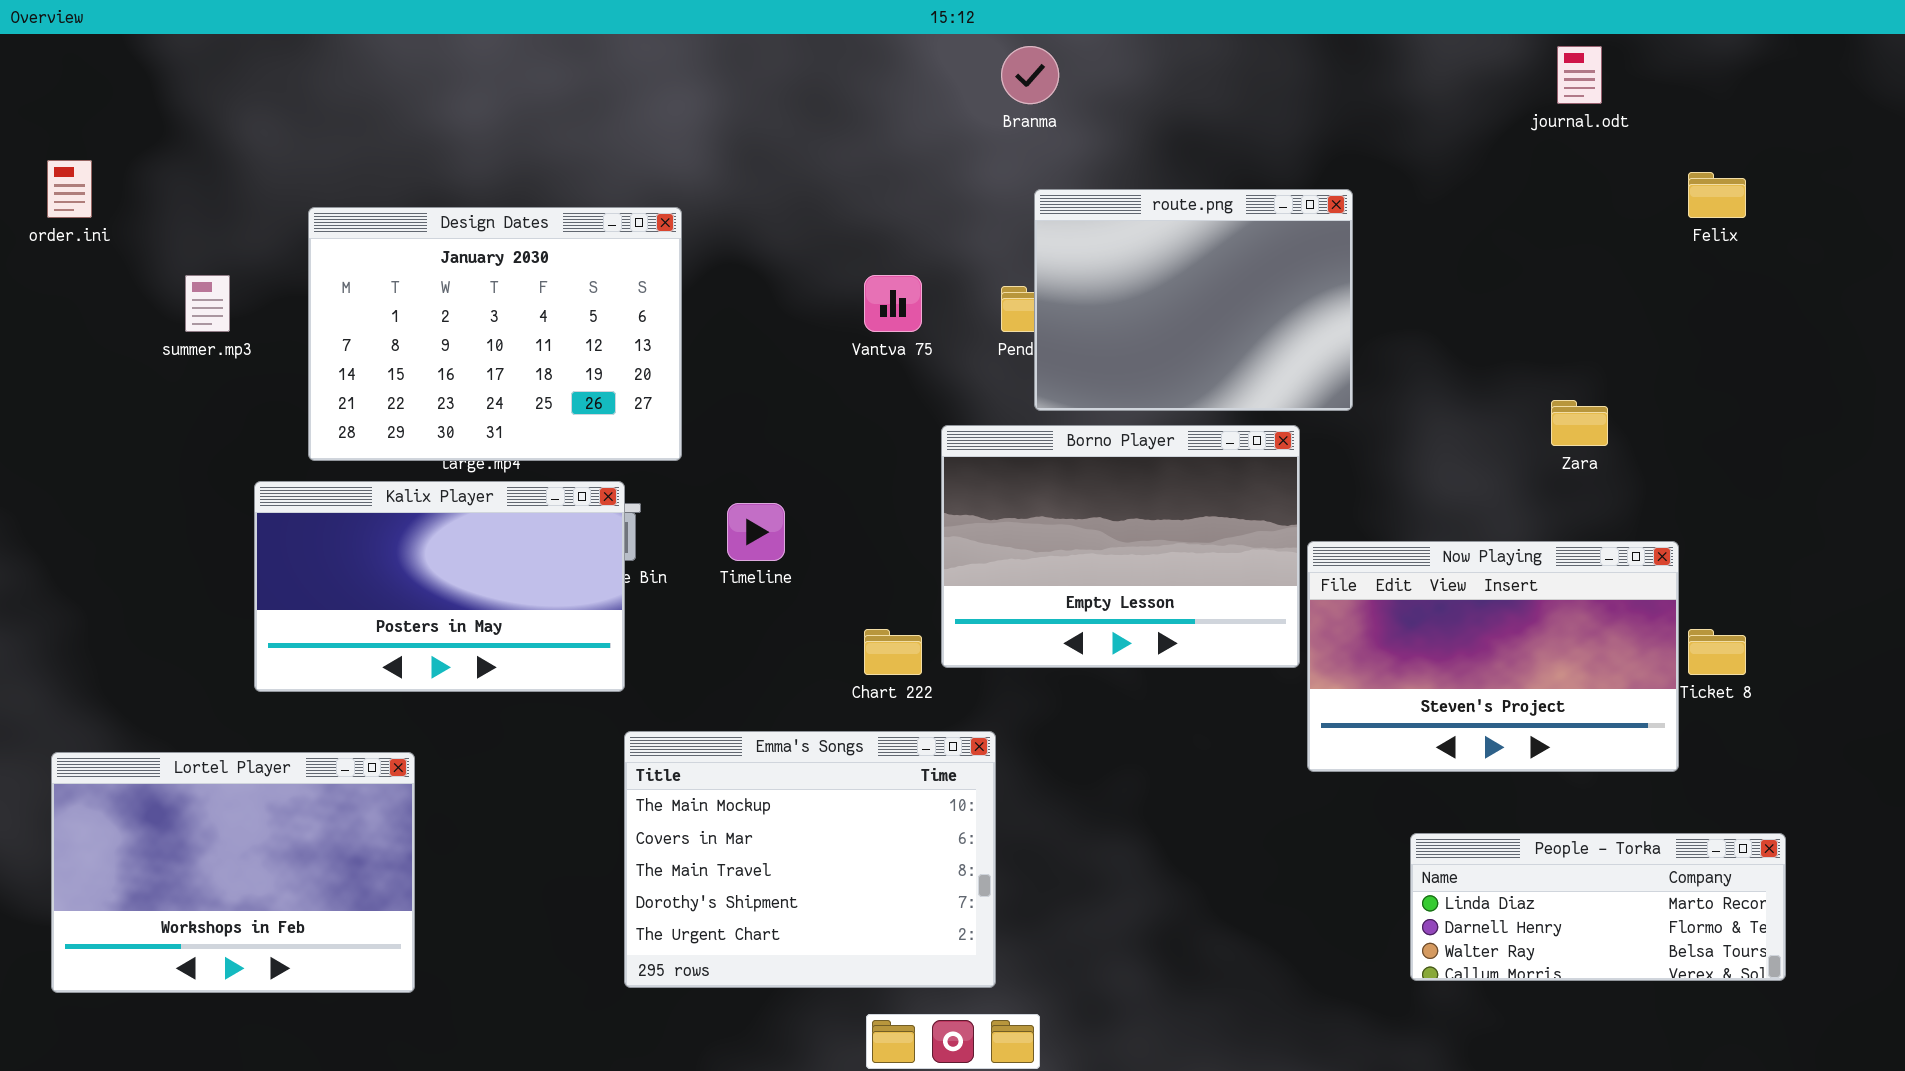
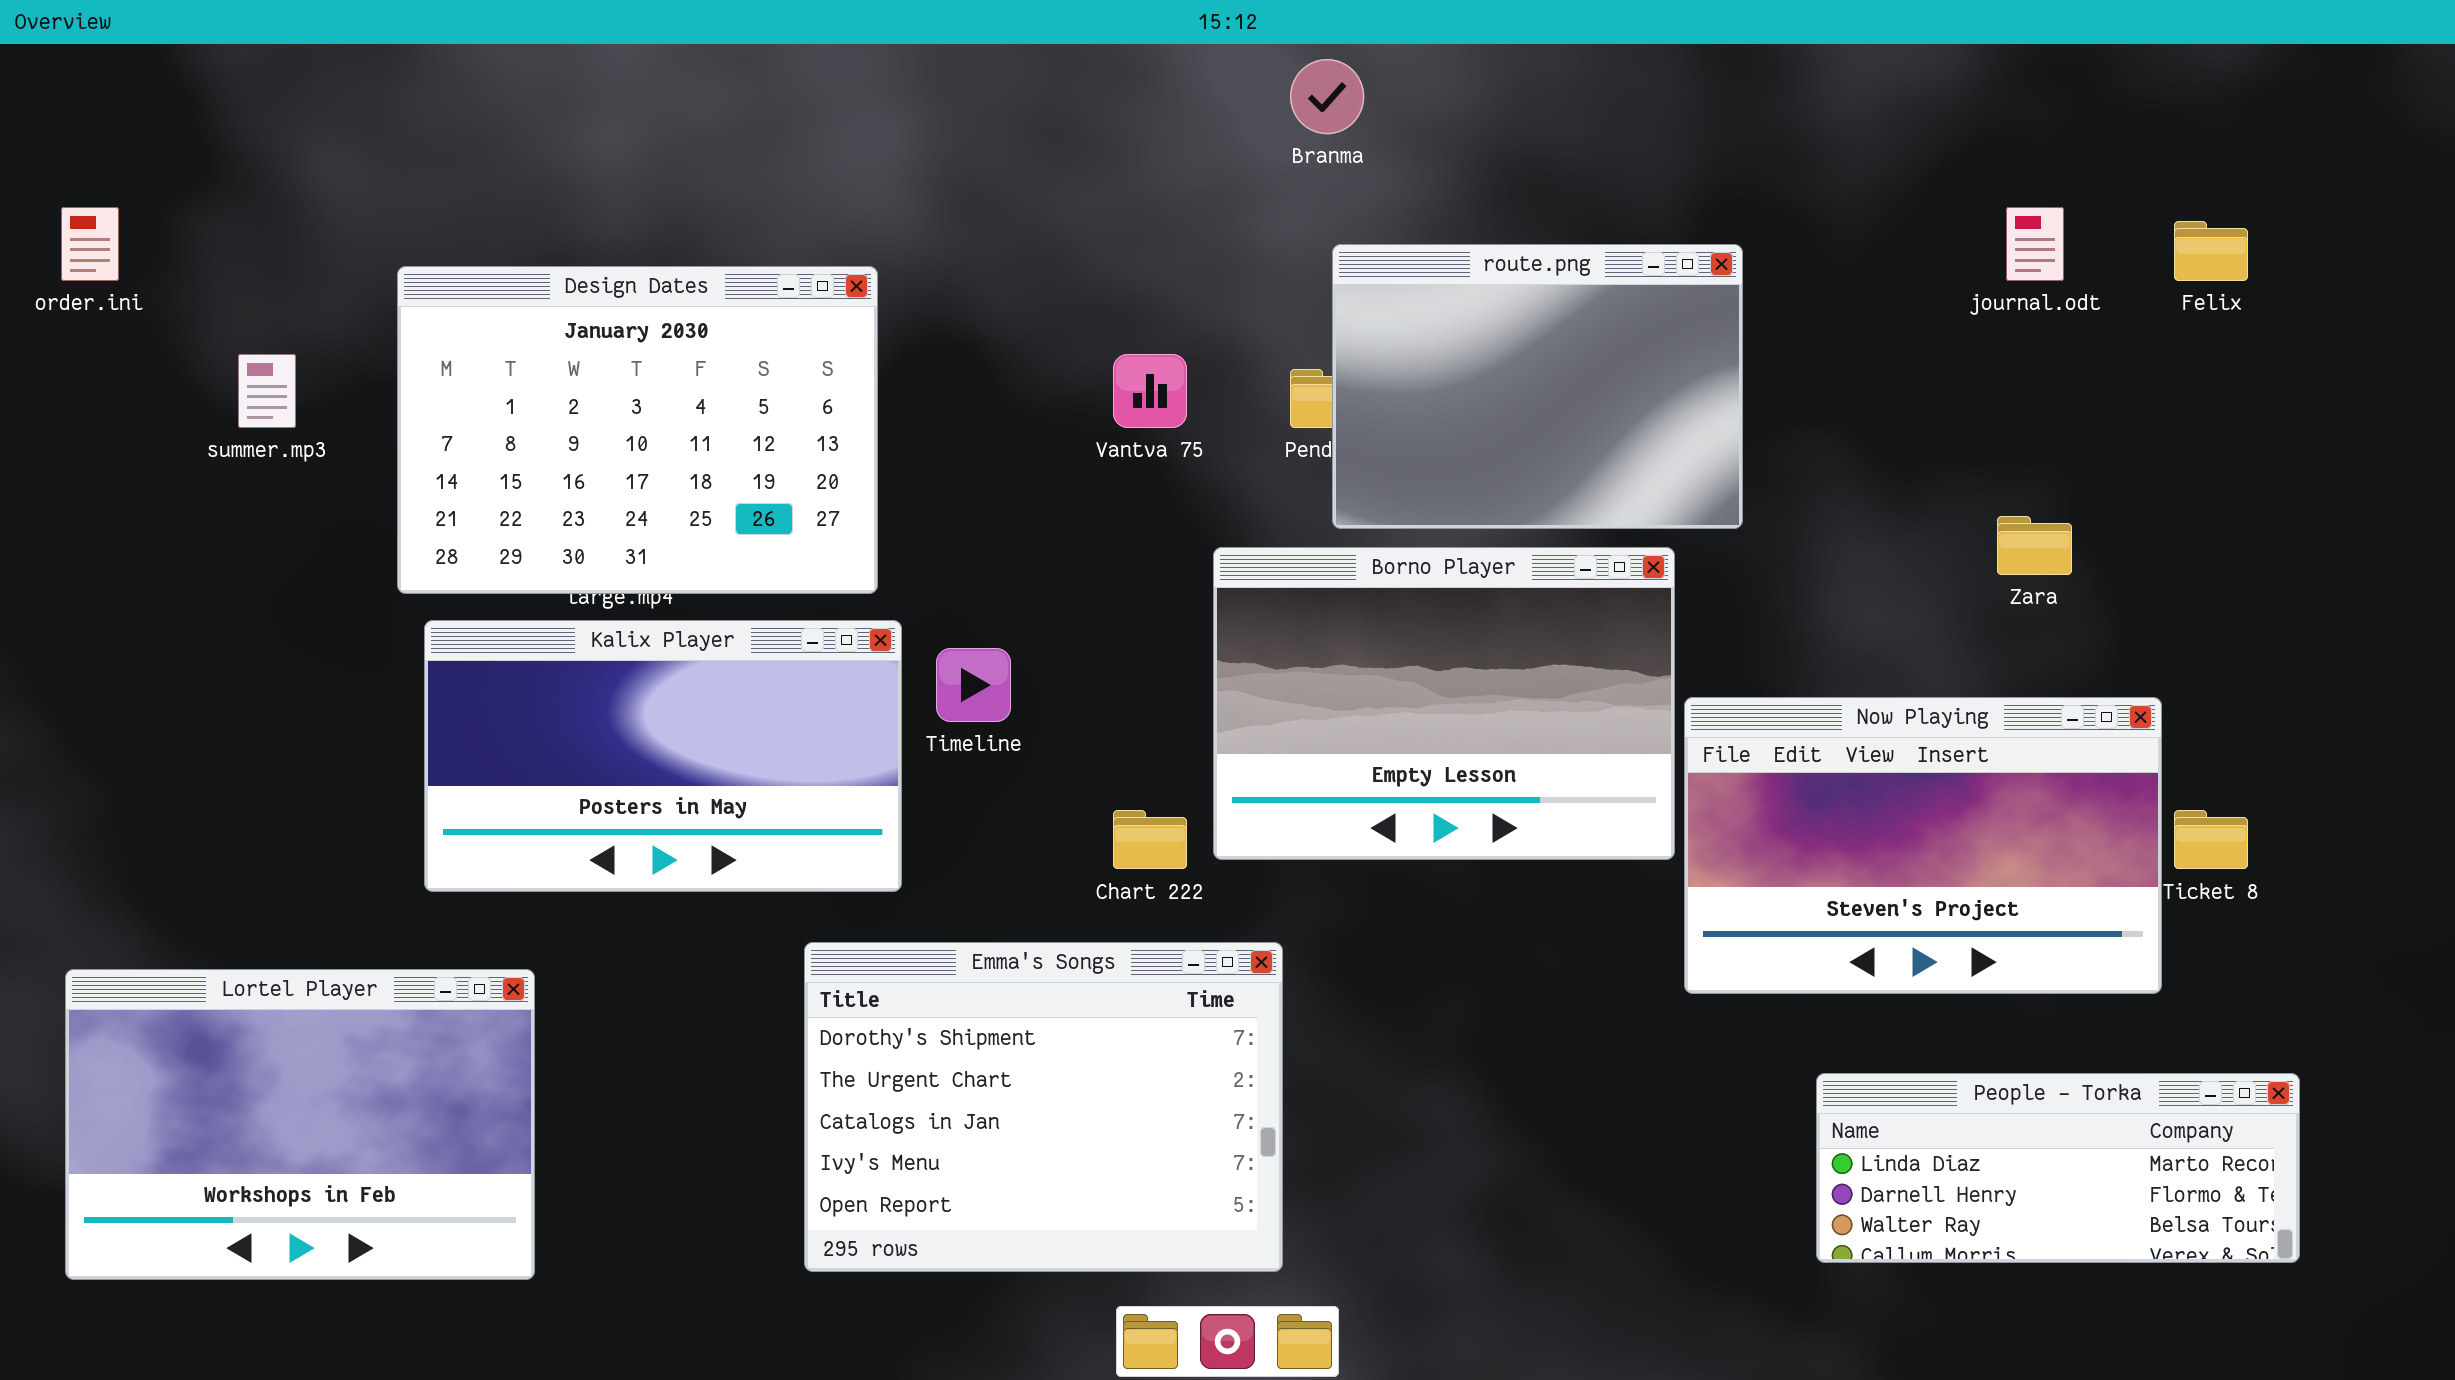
journal.odt: [1557,46,1602,104] -> [2006,207,2064,281], moved
Kalix Player: [254,481,625,692] -> [424,620,902,892], moved
Emma's Songs: [624,731,996,988] -> [804,942,1283,1272], scrolled down 3 rows

